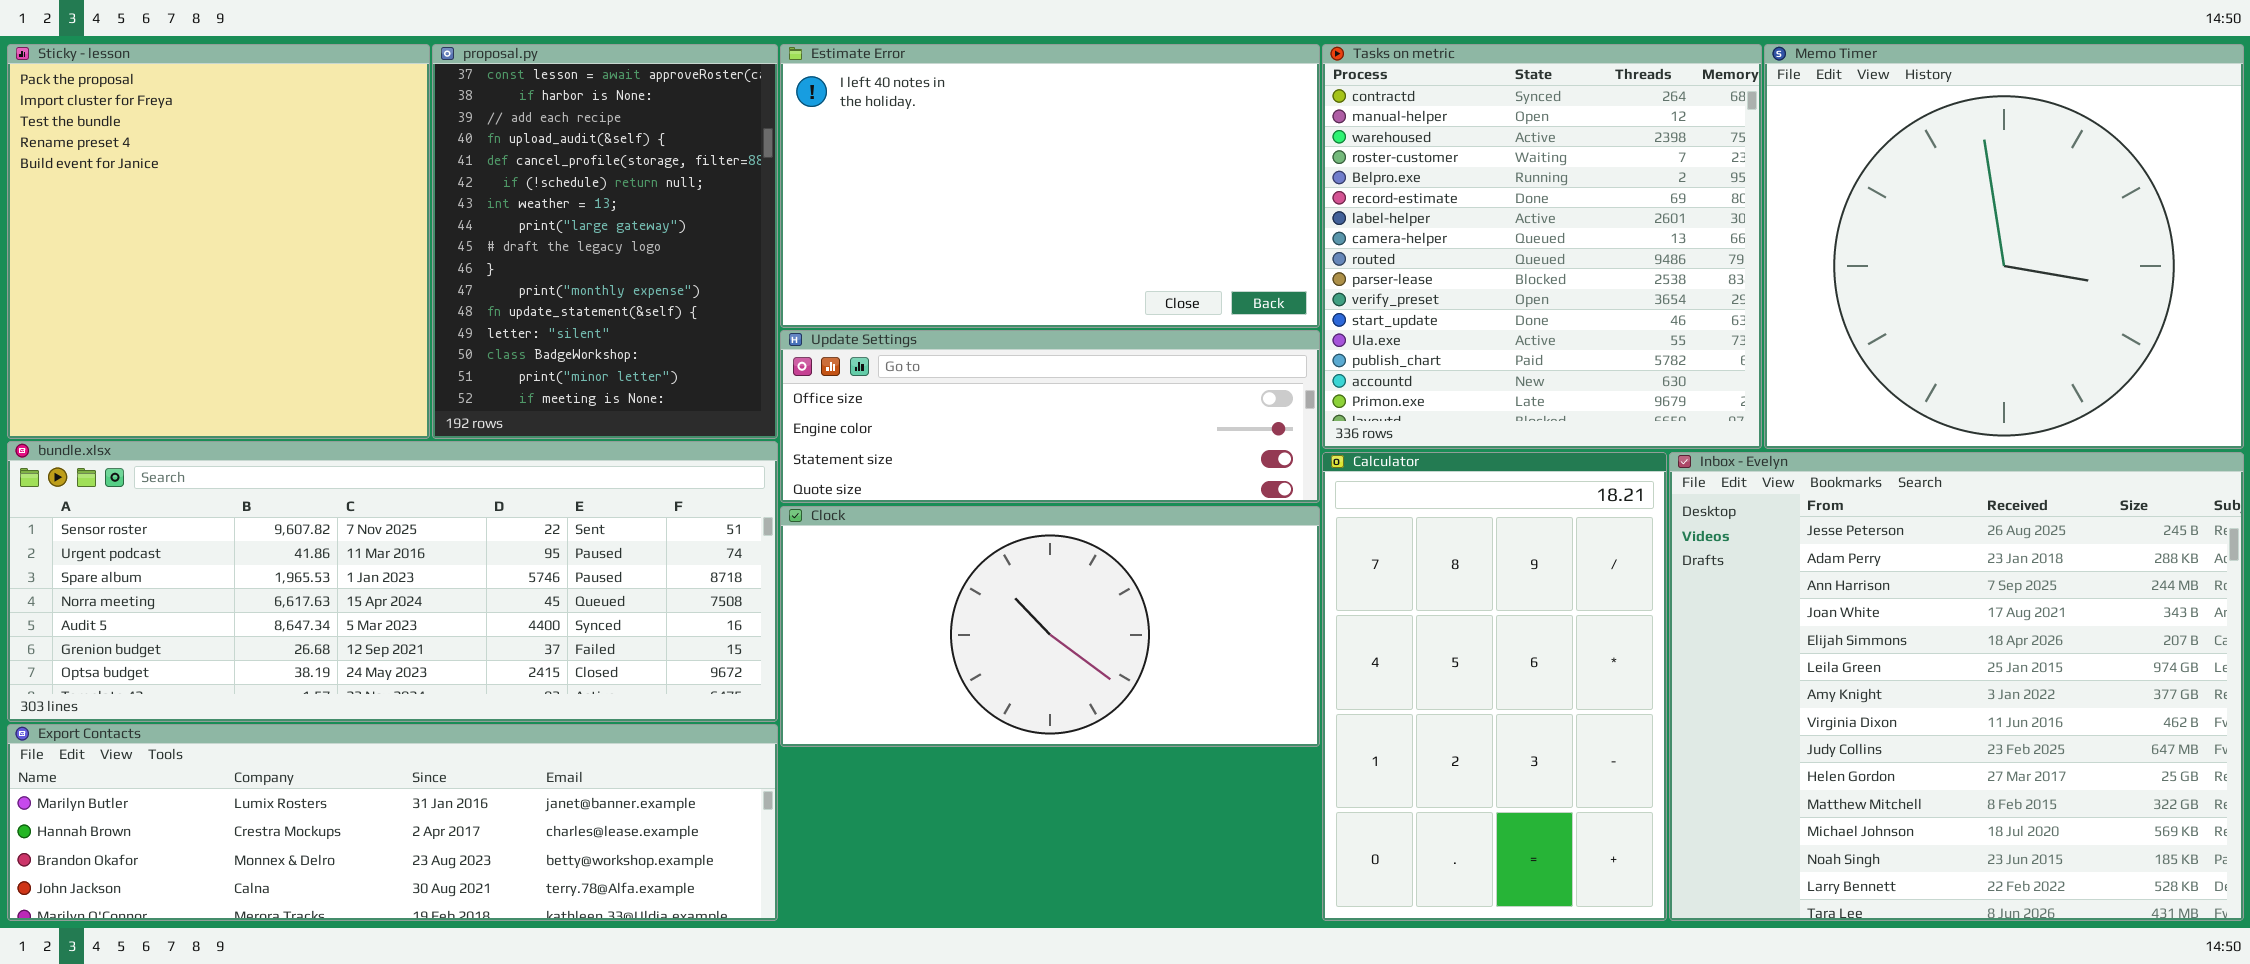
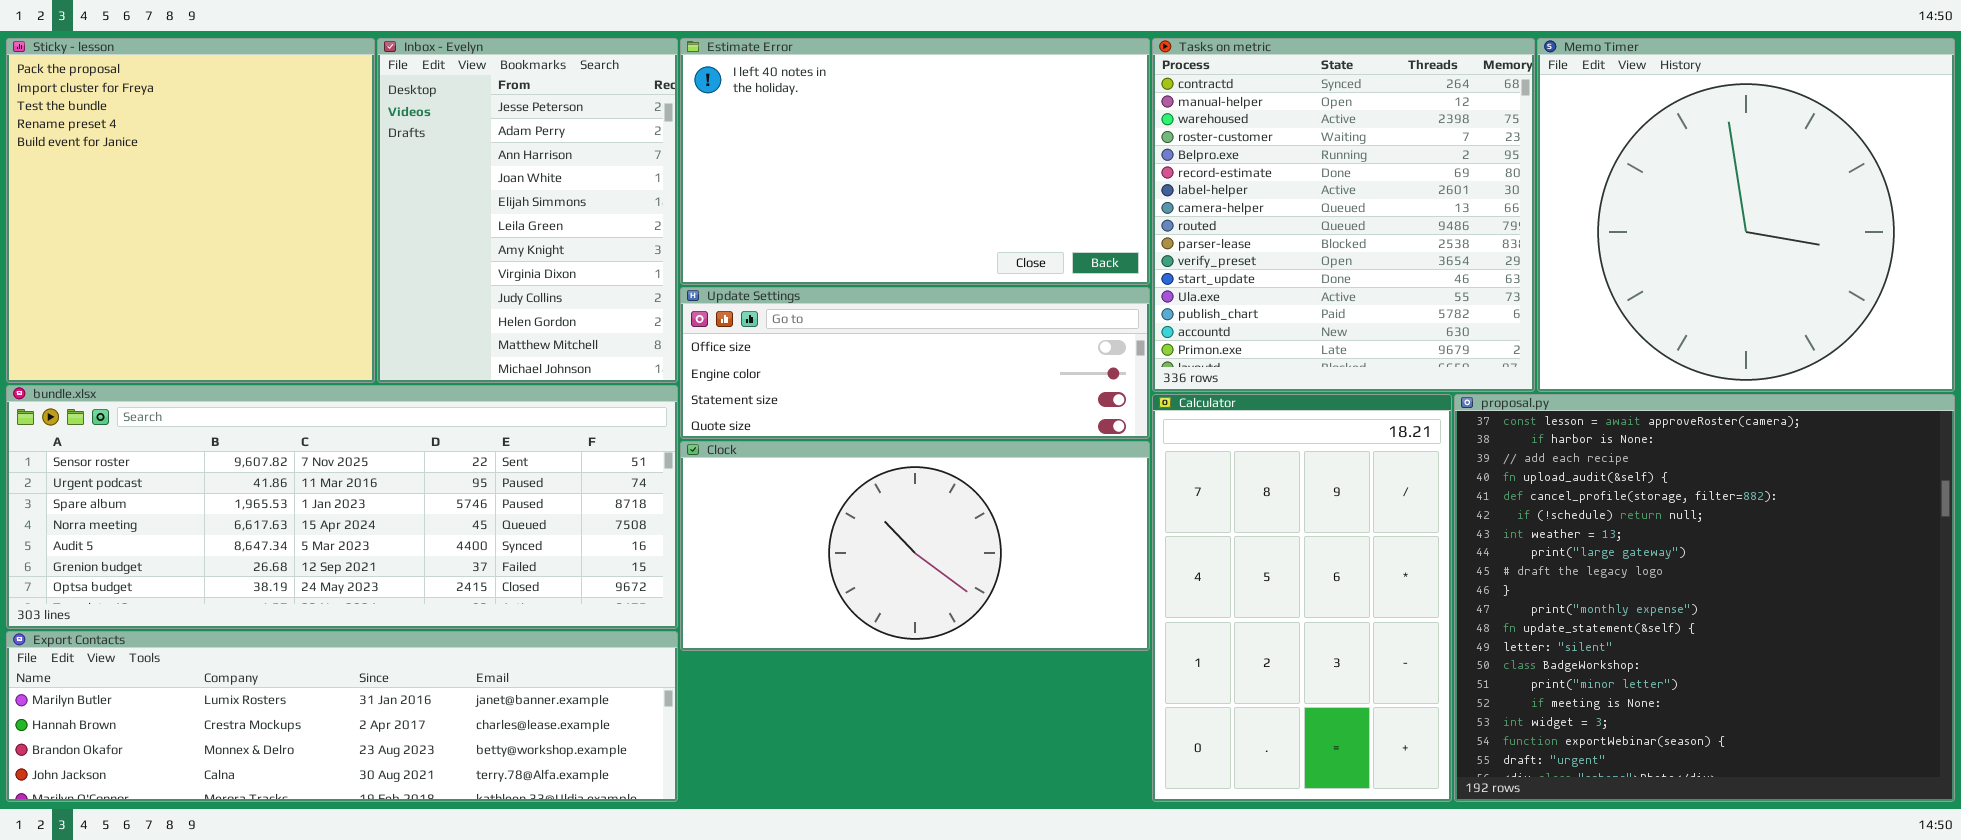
proposal.py: [432,44,778,439] -> [1454,394,1955,802], moved, resized
Inbox - Evelyn: [1669,452,2244,921] -> [377,38,678,383], moved, resized

